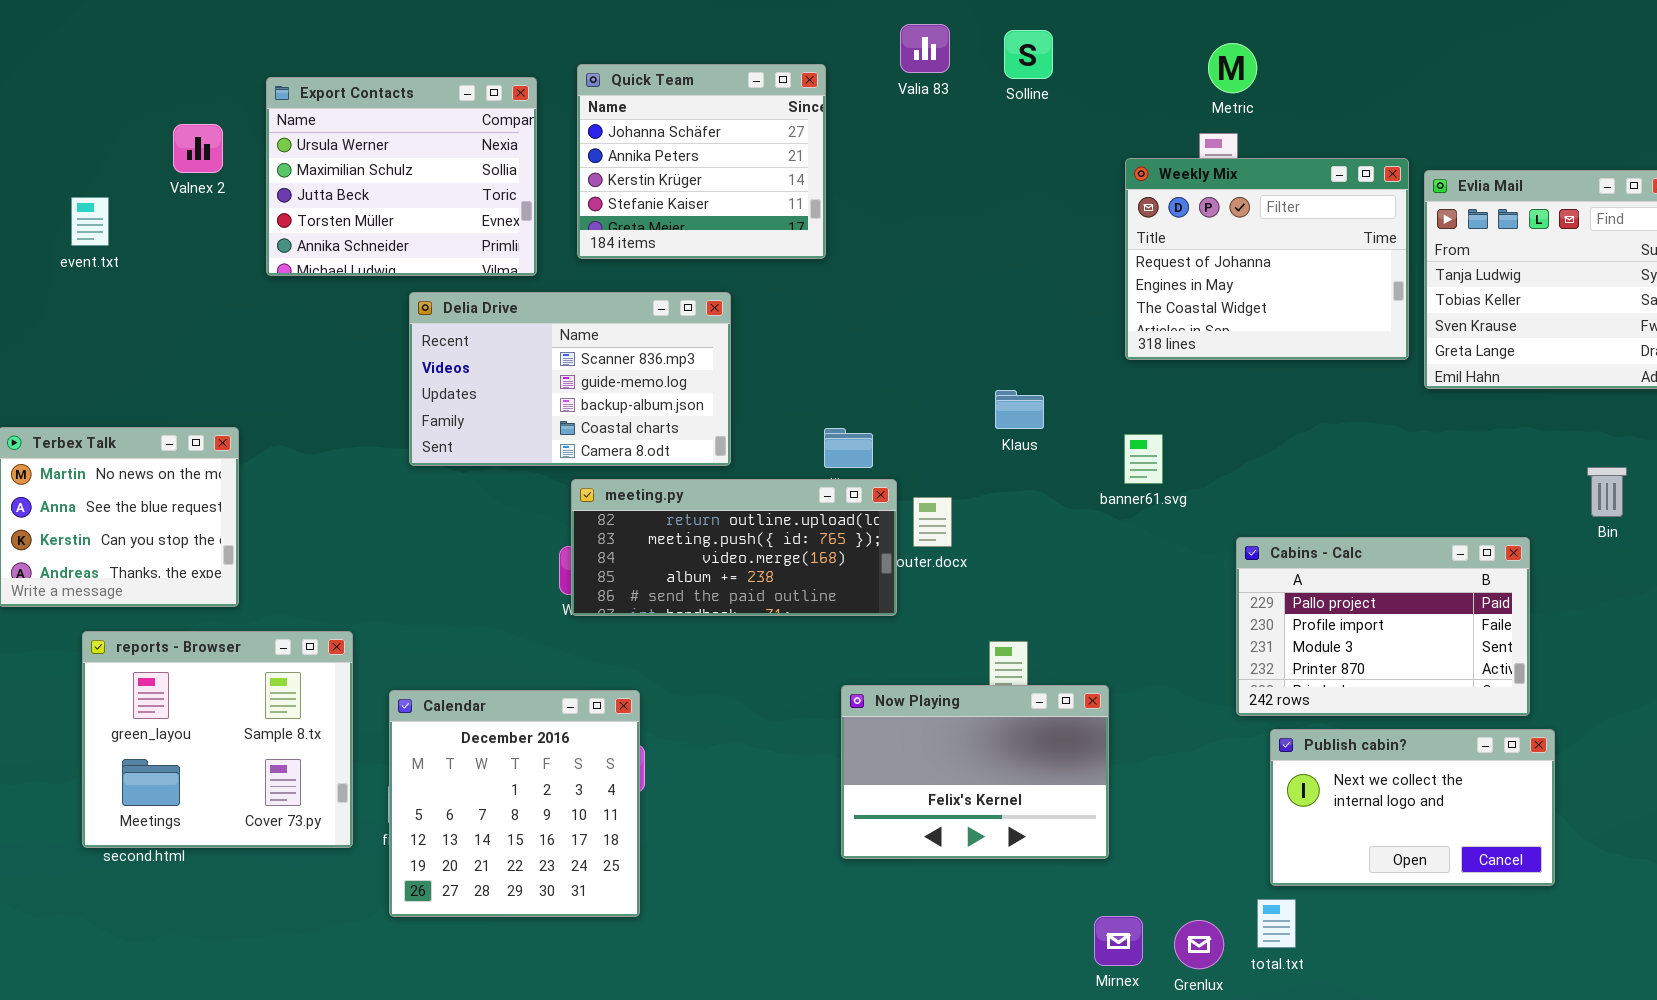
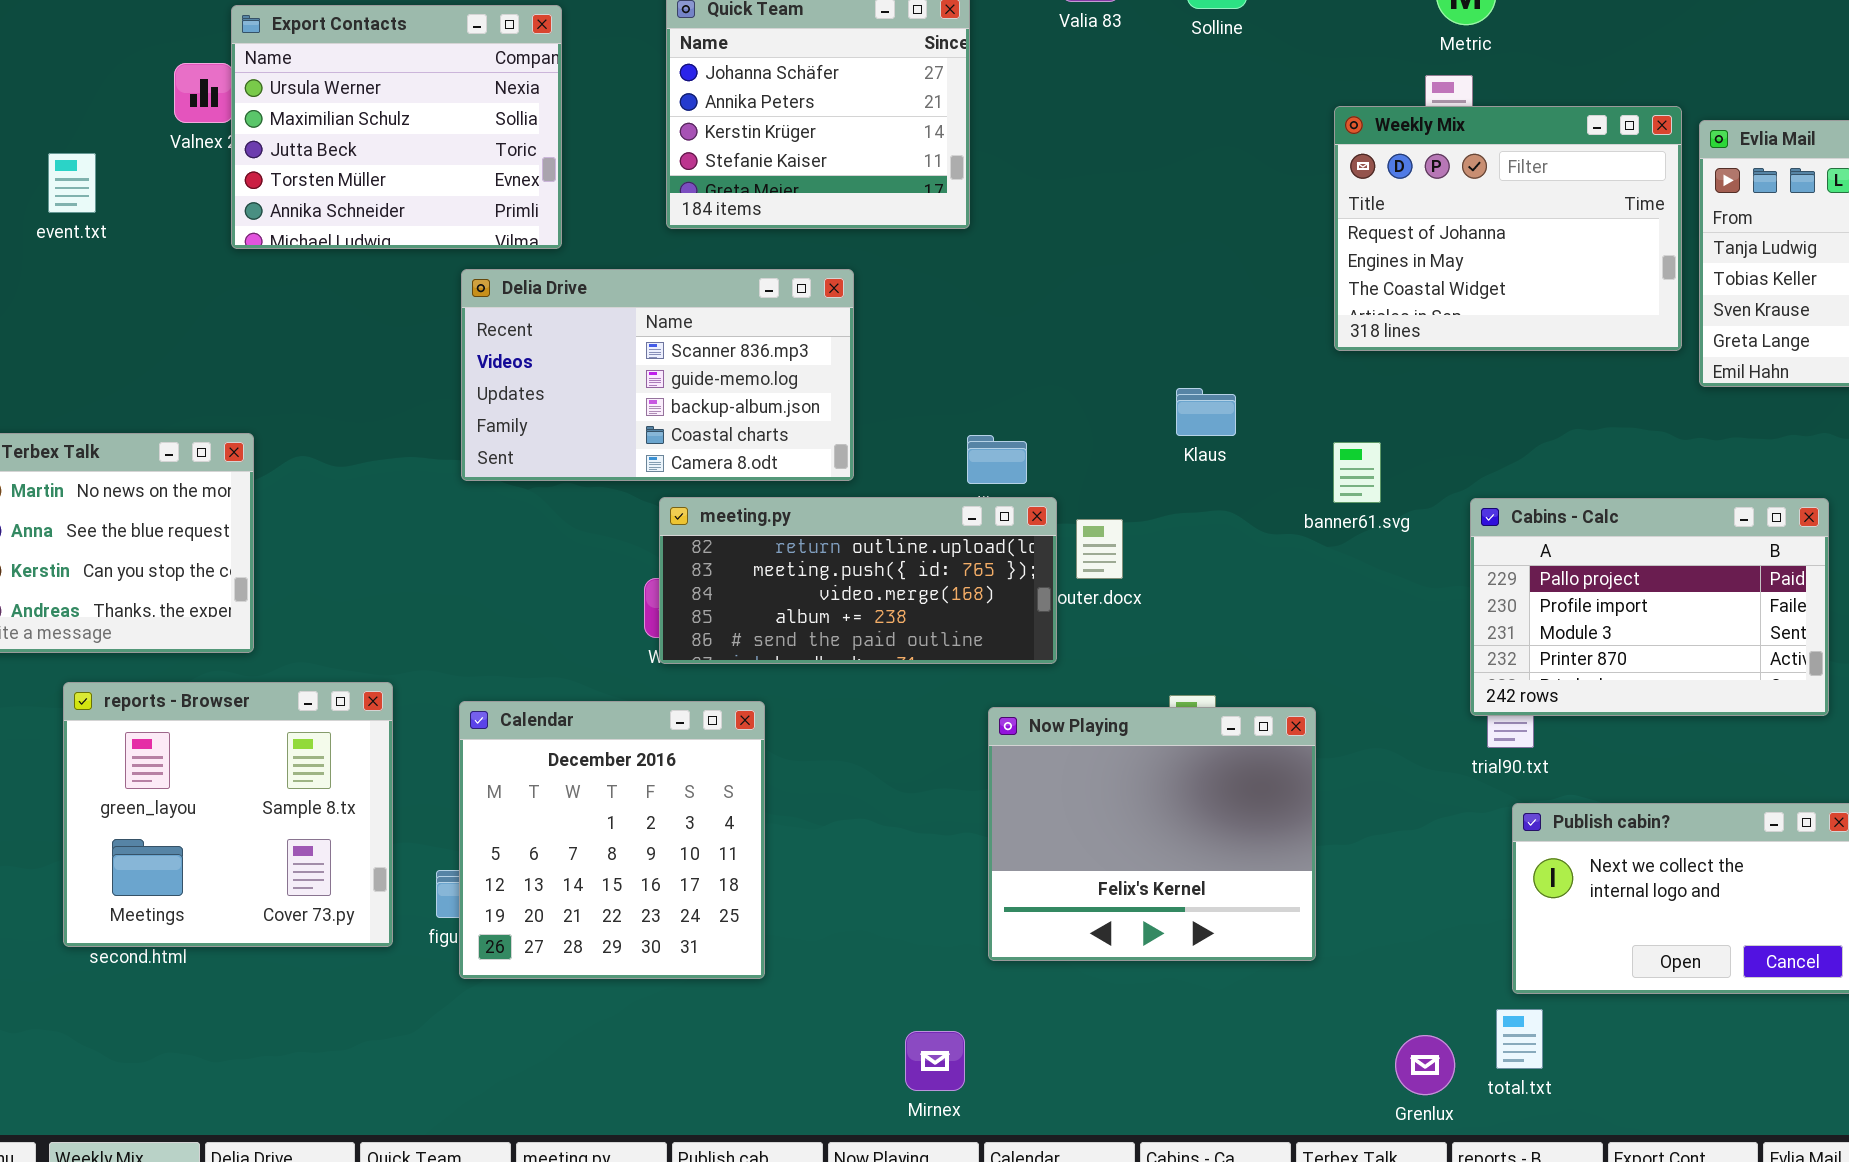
Export Contacts: [266,77,537,276] -> [231,5,562,249], moved
Cabins - Calc: [1236,537,1530,716] -> [1470,498,1829,716], moved
Now Playing: [841,685,1109,859] -> [988,707,1316,961], resized
Calendar: [389,690,640,917] -> [459,701,765,979], moved
Mirnex: [1094,916,1143,966] -> [905,1031,965,1091], moved

